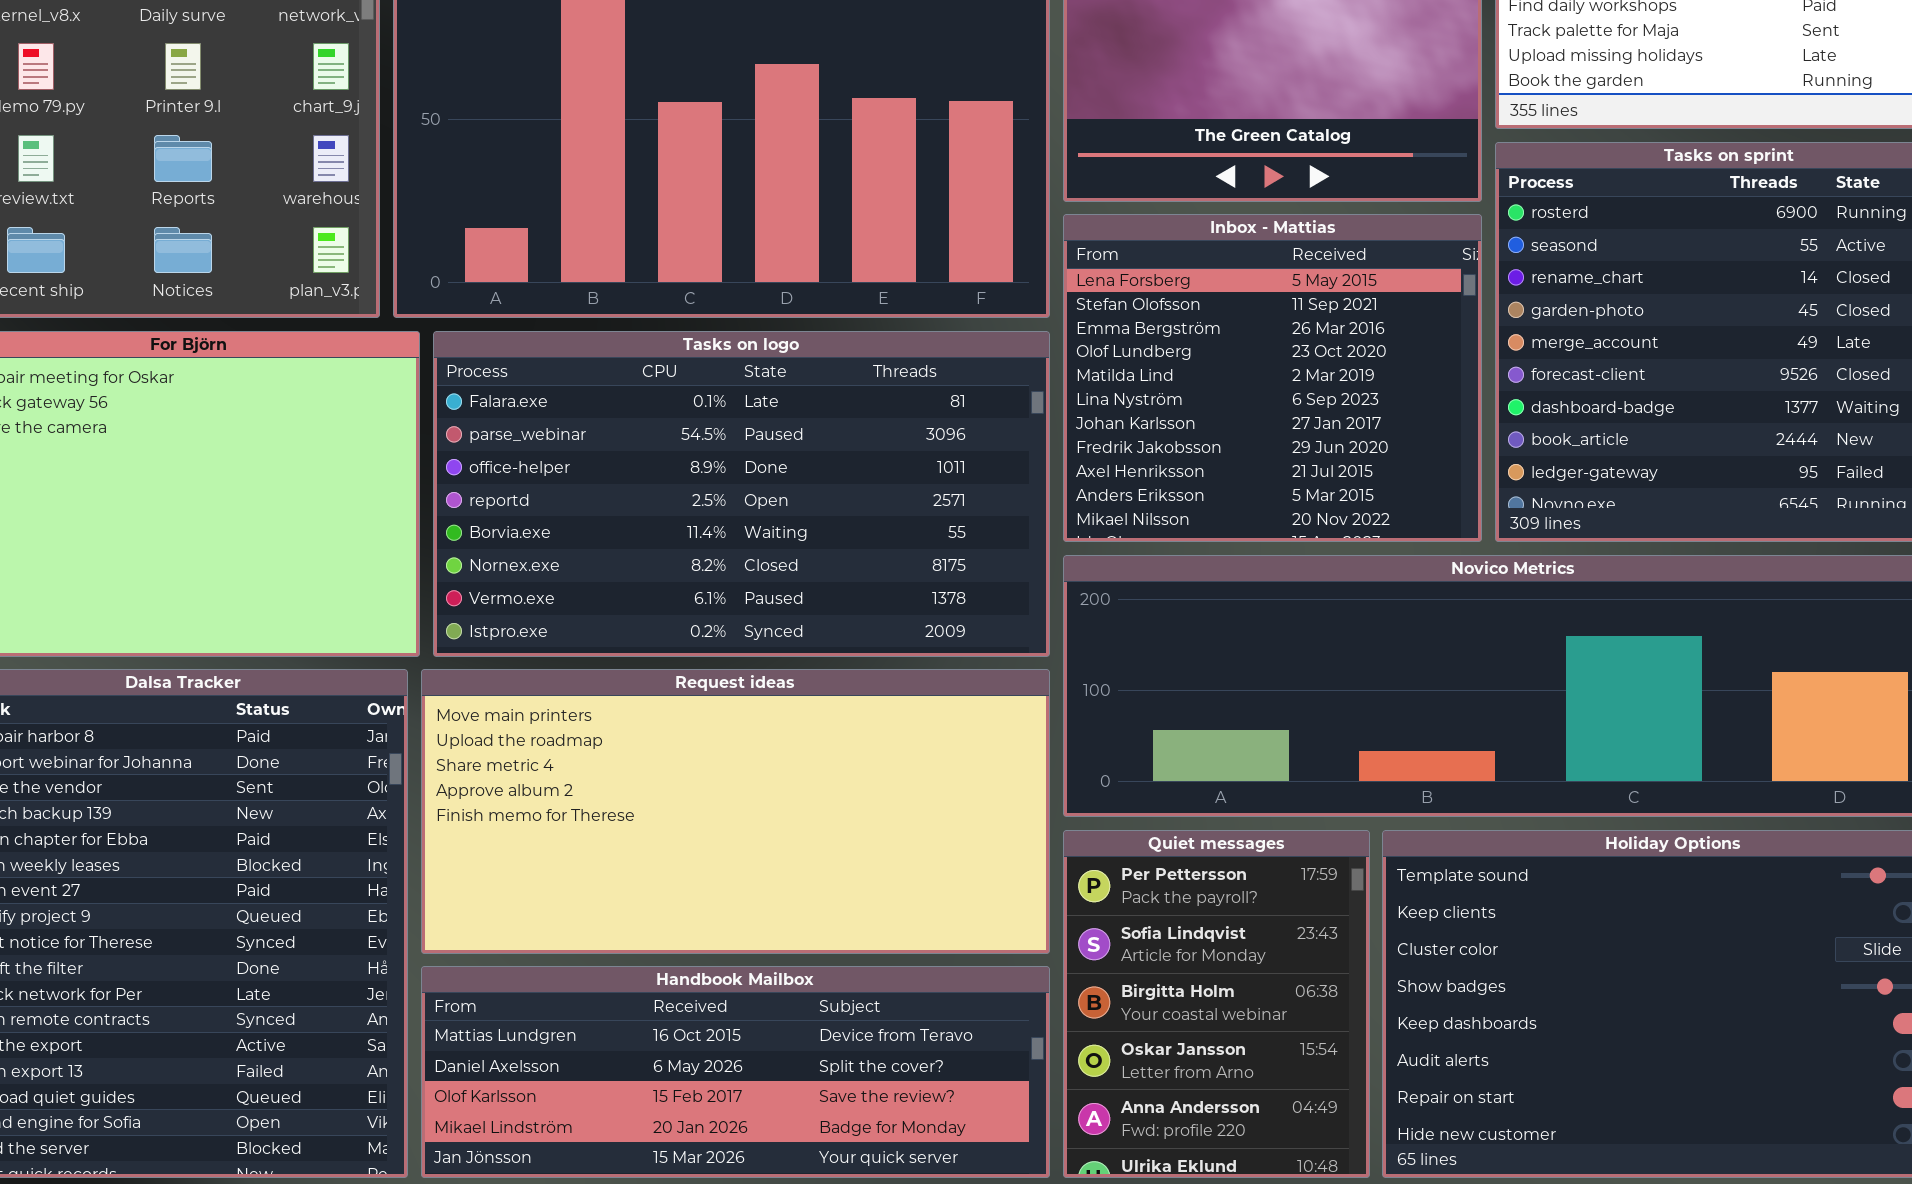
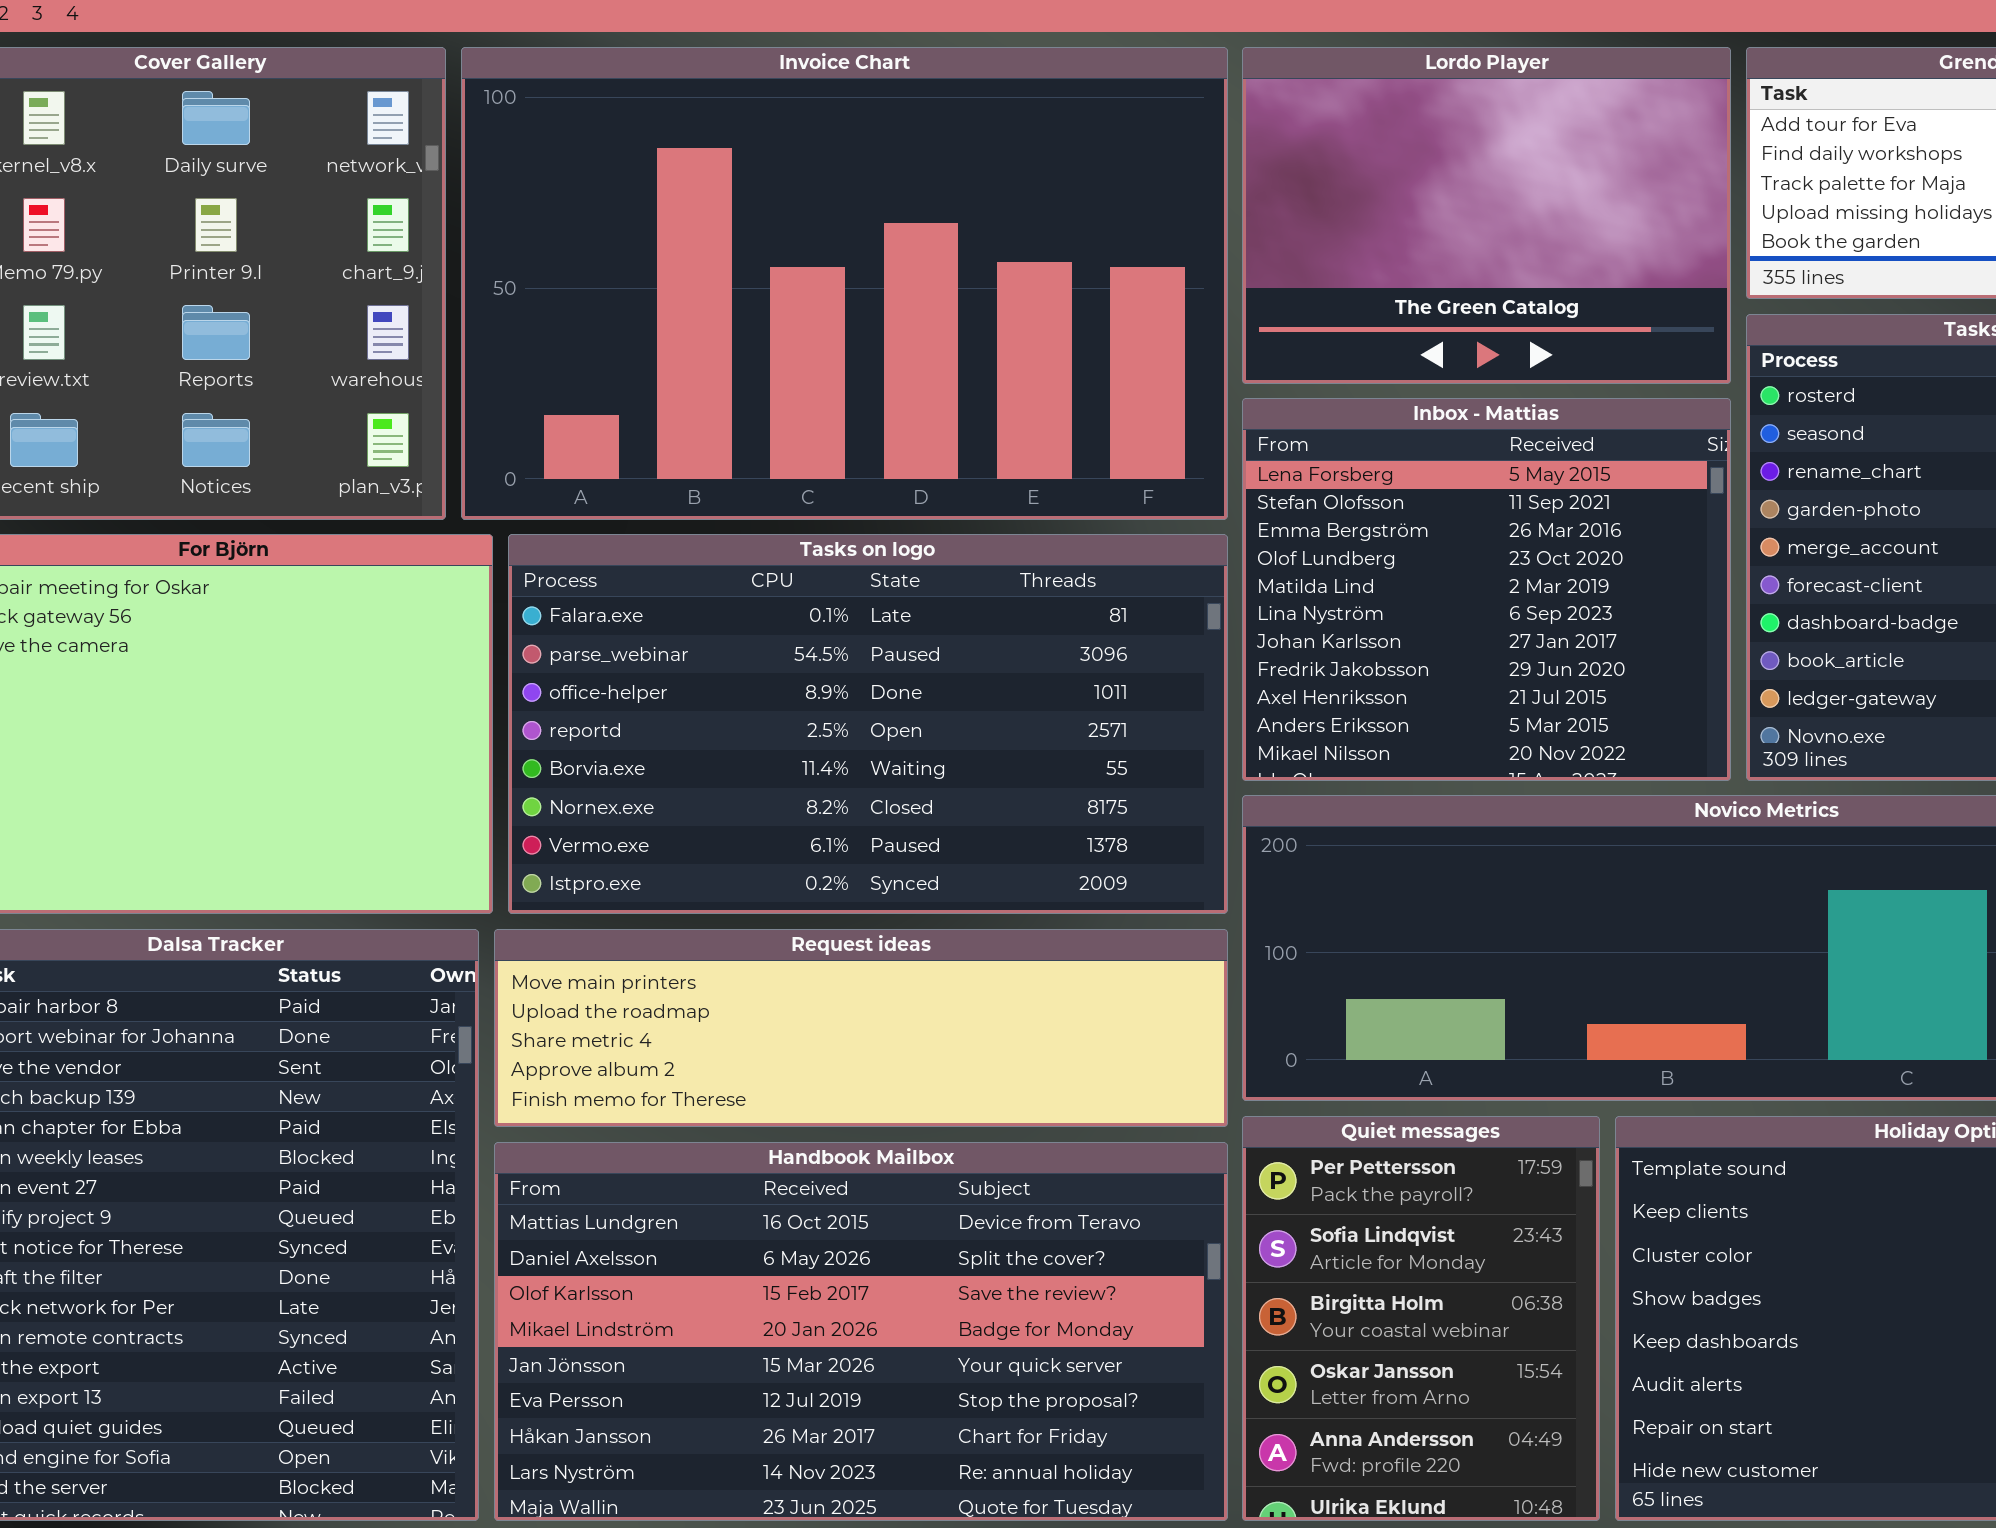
Request ideas: [421,669,1050,954] -> [494,929,1228,1127], resized
Handbook Mailbox: [421,966,1050,1178] -> [494,1142,1228,1521], resized

